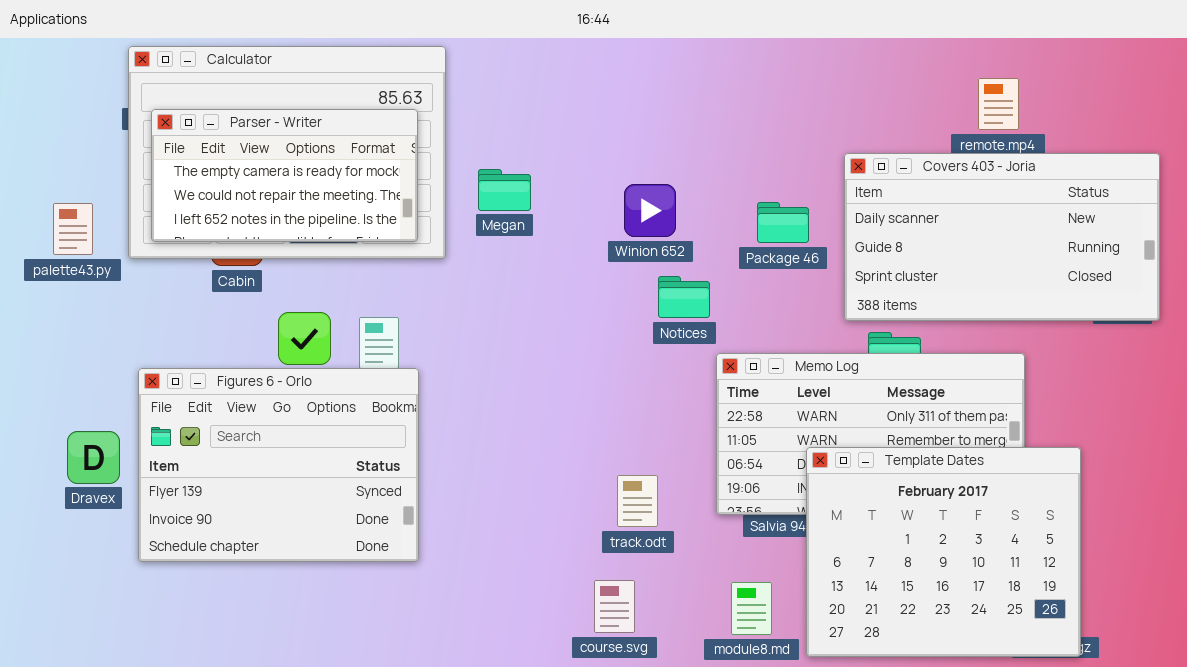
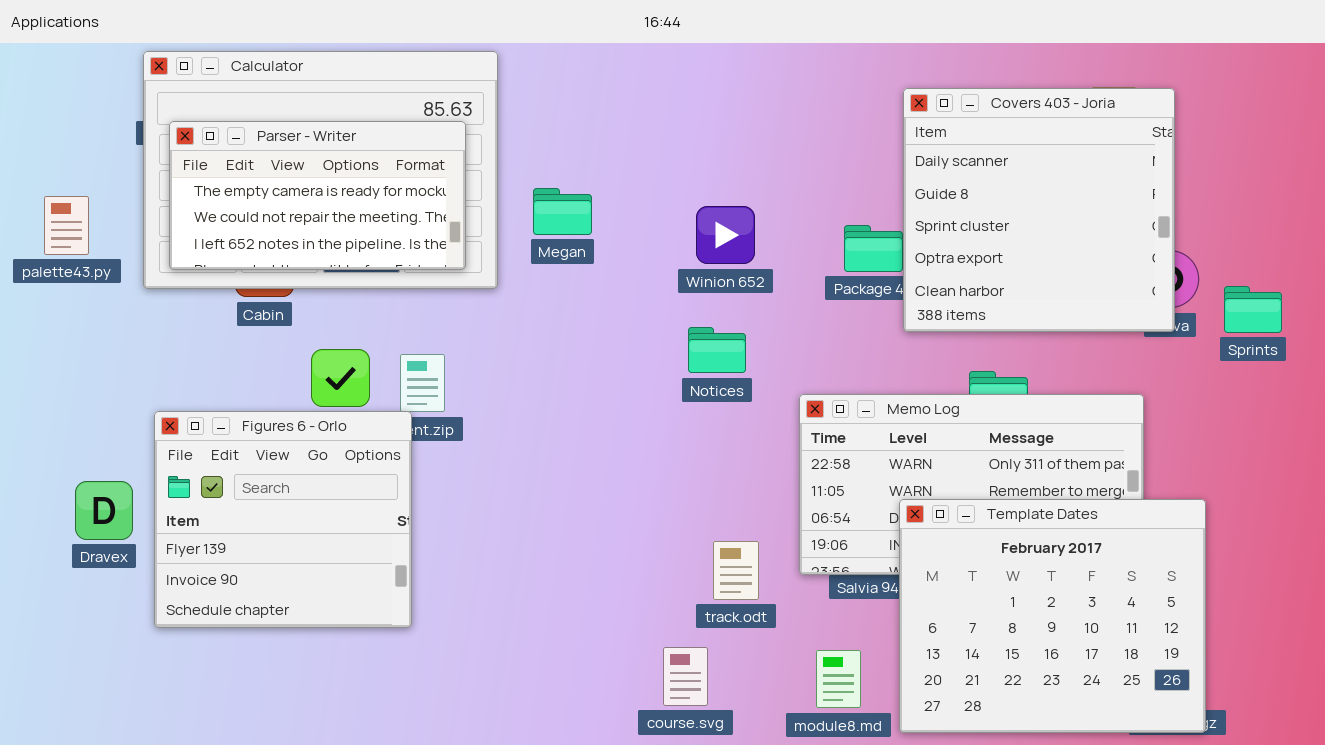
Covers 403 - Joria: [844,153,1160,321] -> [903,88,1175,332], moved, resized
palette43.py: [53,203,93,255] -> [44,196,89,255], moved
Notices: [658,276,710,318] -> [688,327,746,373], moved
Figures 6 - Orlo: [138,368,419,562] -> [154,411,412,628], resized
track.odt: [617,475,658,527] -> [713,541,759,600], moved

